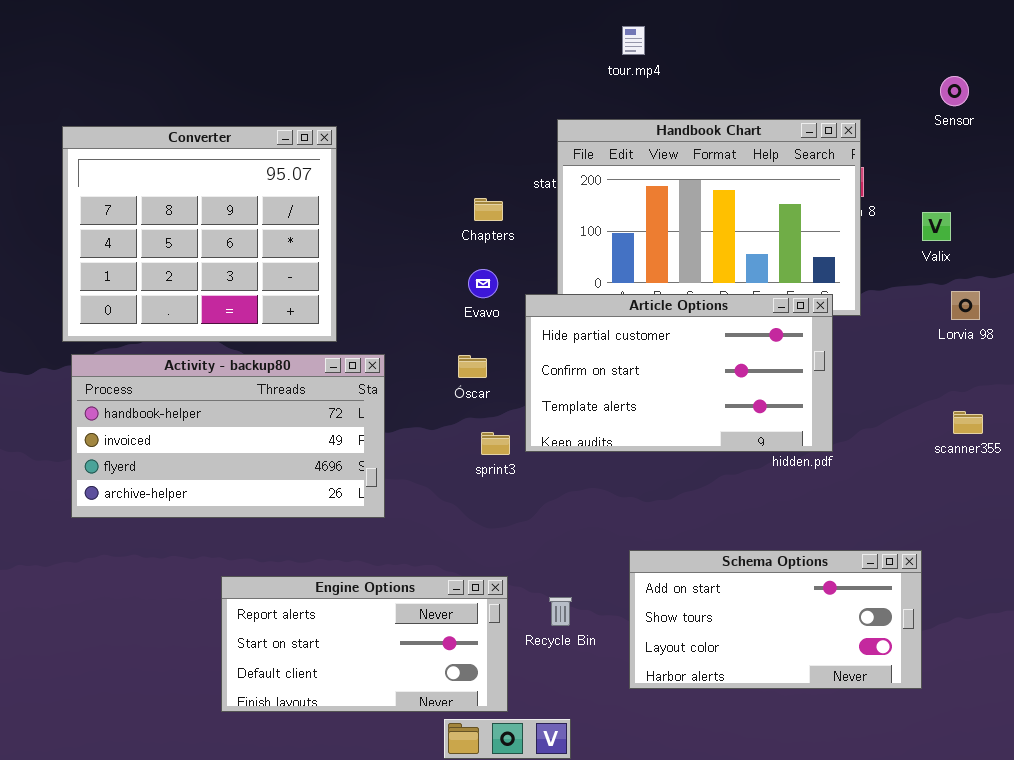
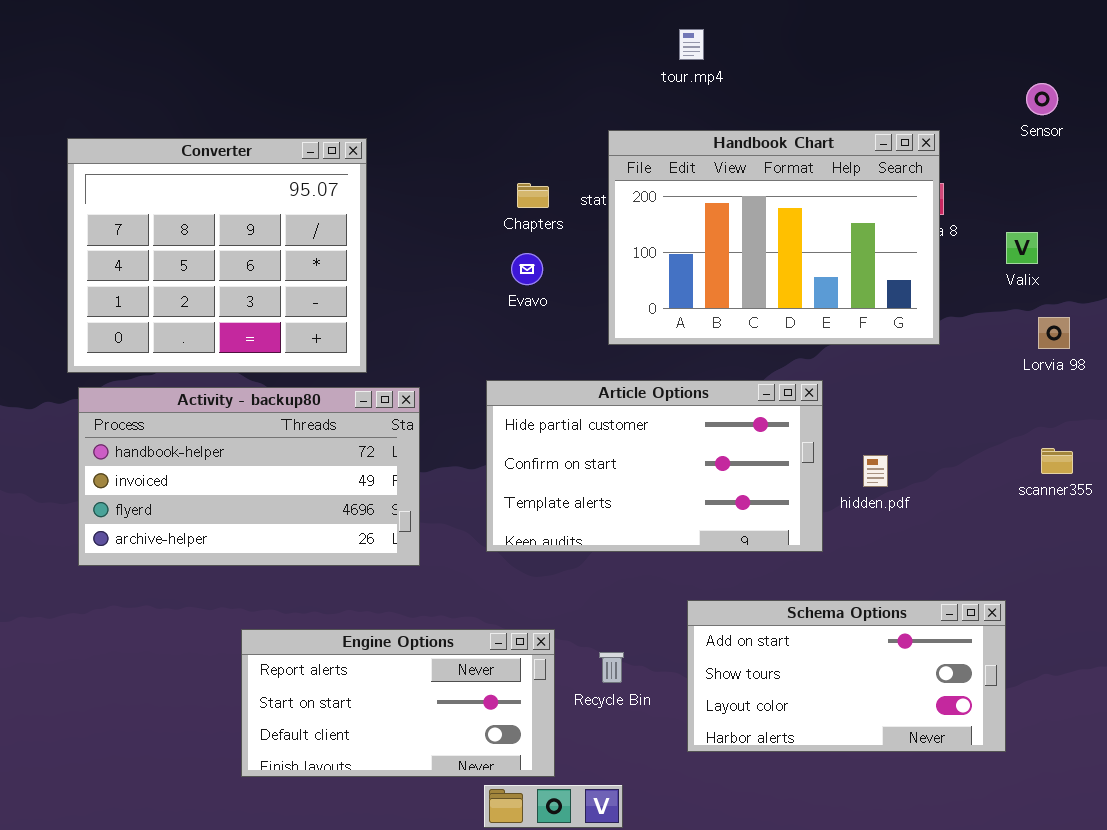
Chapters: [474,198,503,221] -> [517,183,549,208], moved
Evavo: [468,269,498,298] -> [511,253,543,285], moved
Article Options: [525,294,833,452] -> [486,380,823,552], moved

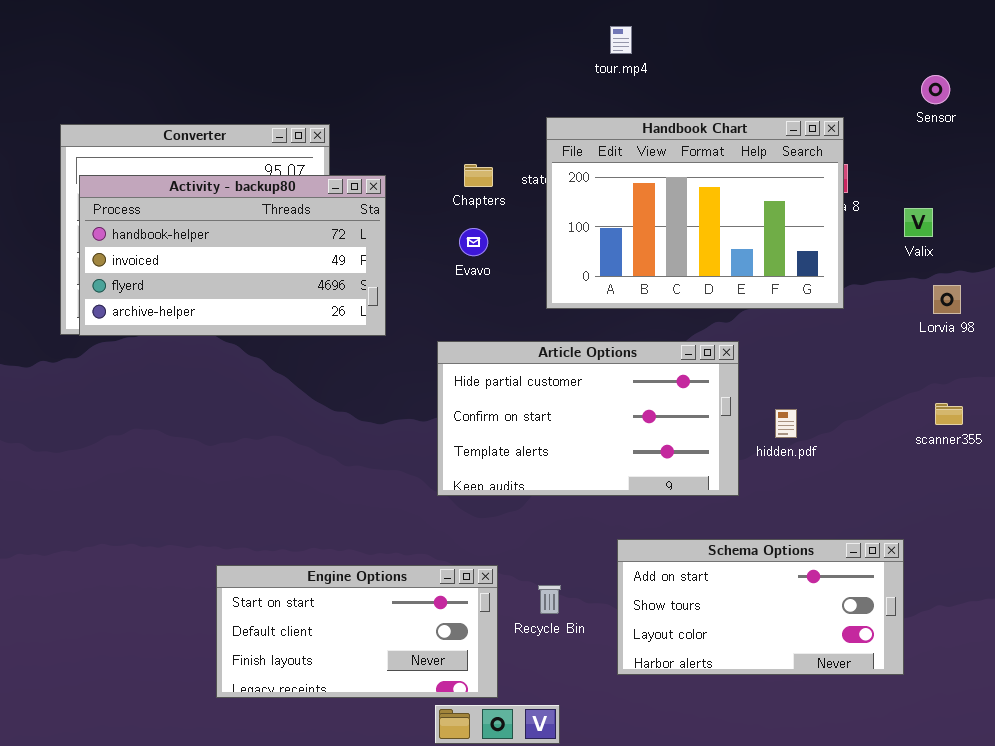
Activity - backup80: [78,387,420,566] -> [79,175,386,336], moved
Engine Options: [241,629,555,777] -> [216,565,498,698], scrolled down 1 row

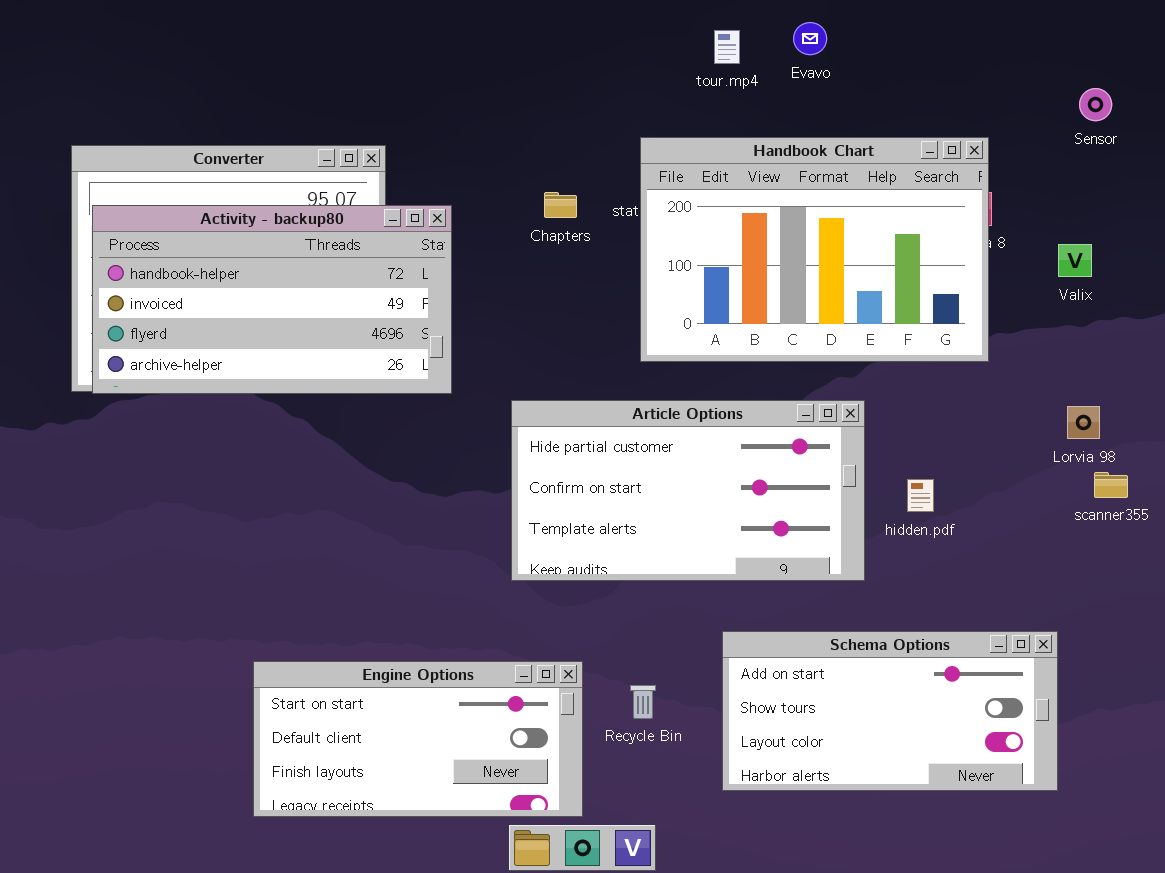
Evavo: [459,228,488,256] -> [793,22,827,55], moved
Lorvia 98: [933,285,961,314] -> [1067,406,1100,439], moved

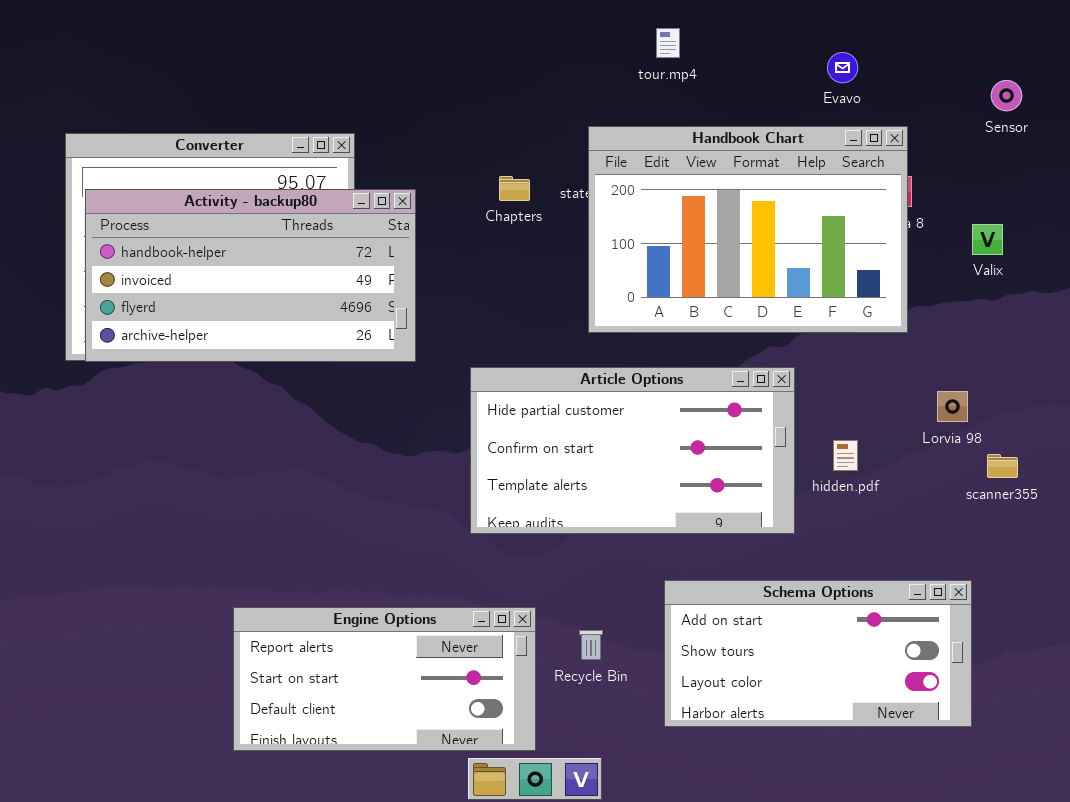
Evavo: [793,22,827,55] -> [827,52,858,83], moved
Lorvia 98: [1067,406,1100,439] -> [937,391,968,422], moved
scanner355: [1094,472,1128,498] -> [987,454,1018,478], moved
Engine Options: [253,661,583,817] -> [233,607,536,751], scrolled up 1 row

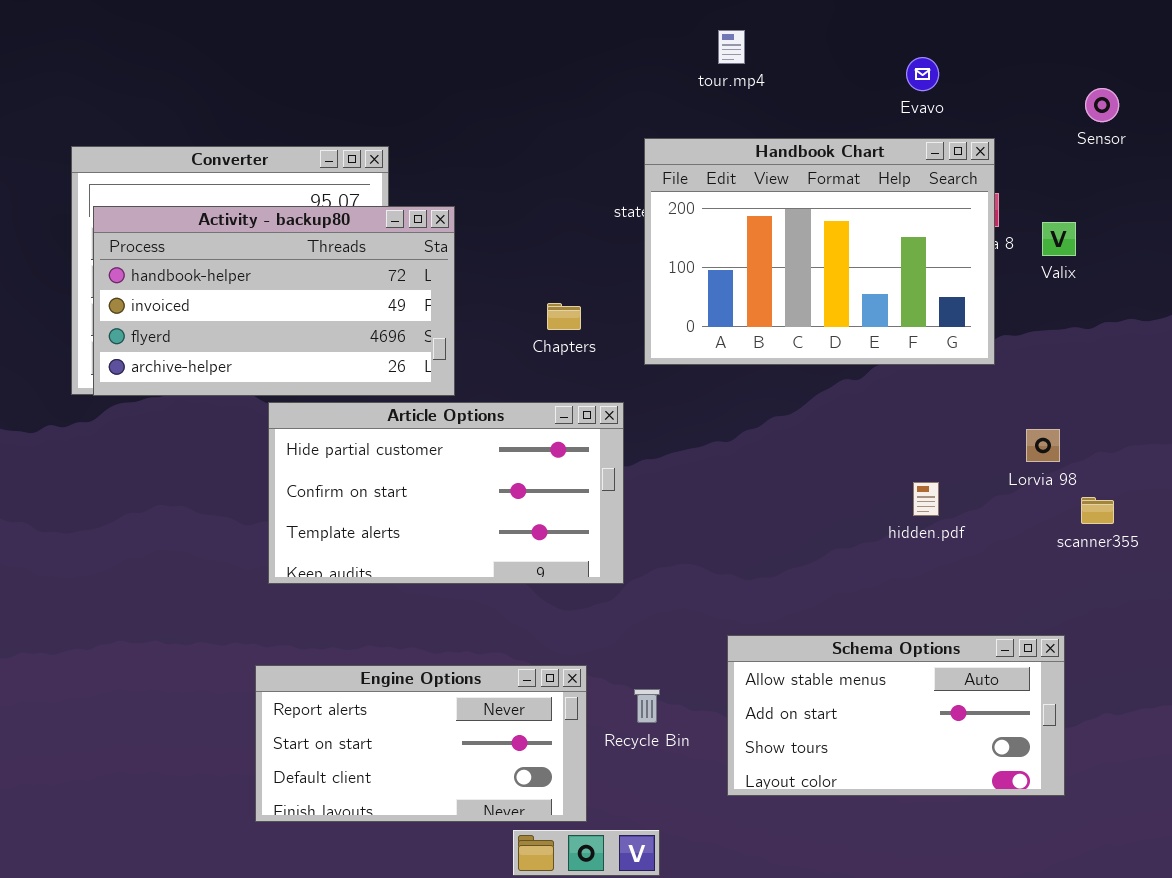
Chapters: [499,176,530,201] -> [547,303,581,330], moved
Valix: [972,224,1003,255] -> [1042,222,1076,256], moved
Article Options: [470,367,795,534] -> [268,402,624,584], moved
Schema Options: [664,580,972,727] -> [727,635,1065,796], scrolled up 1 row

